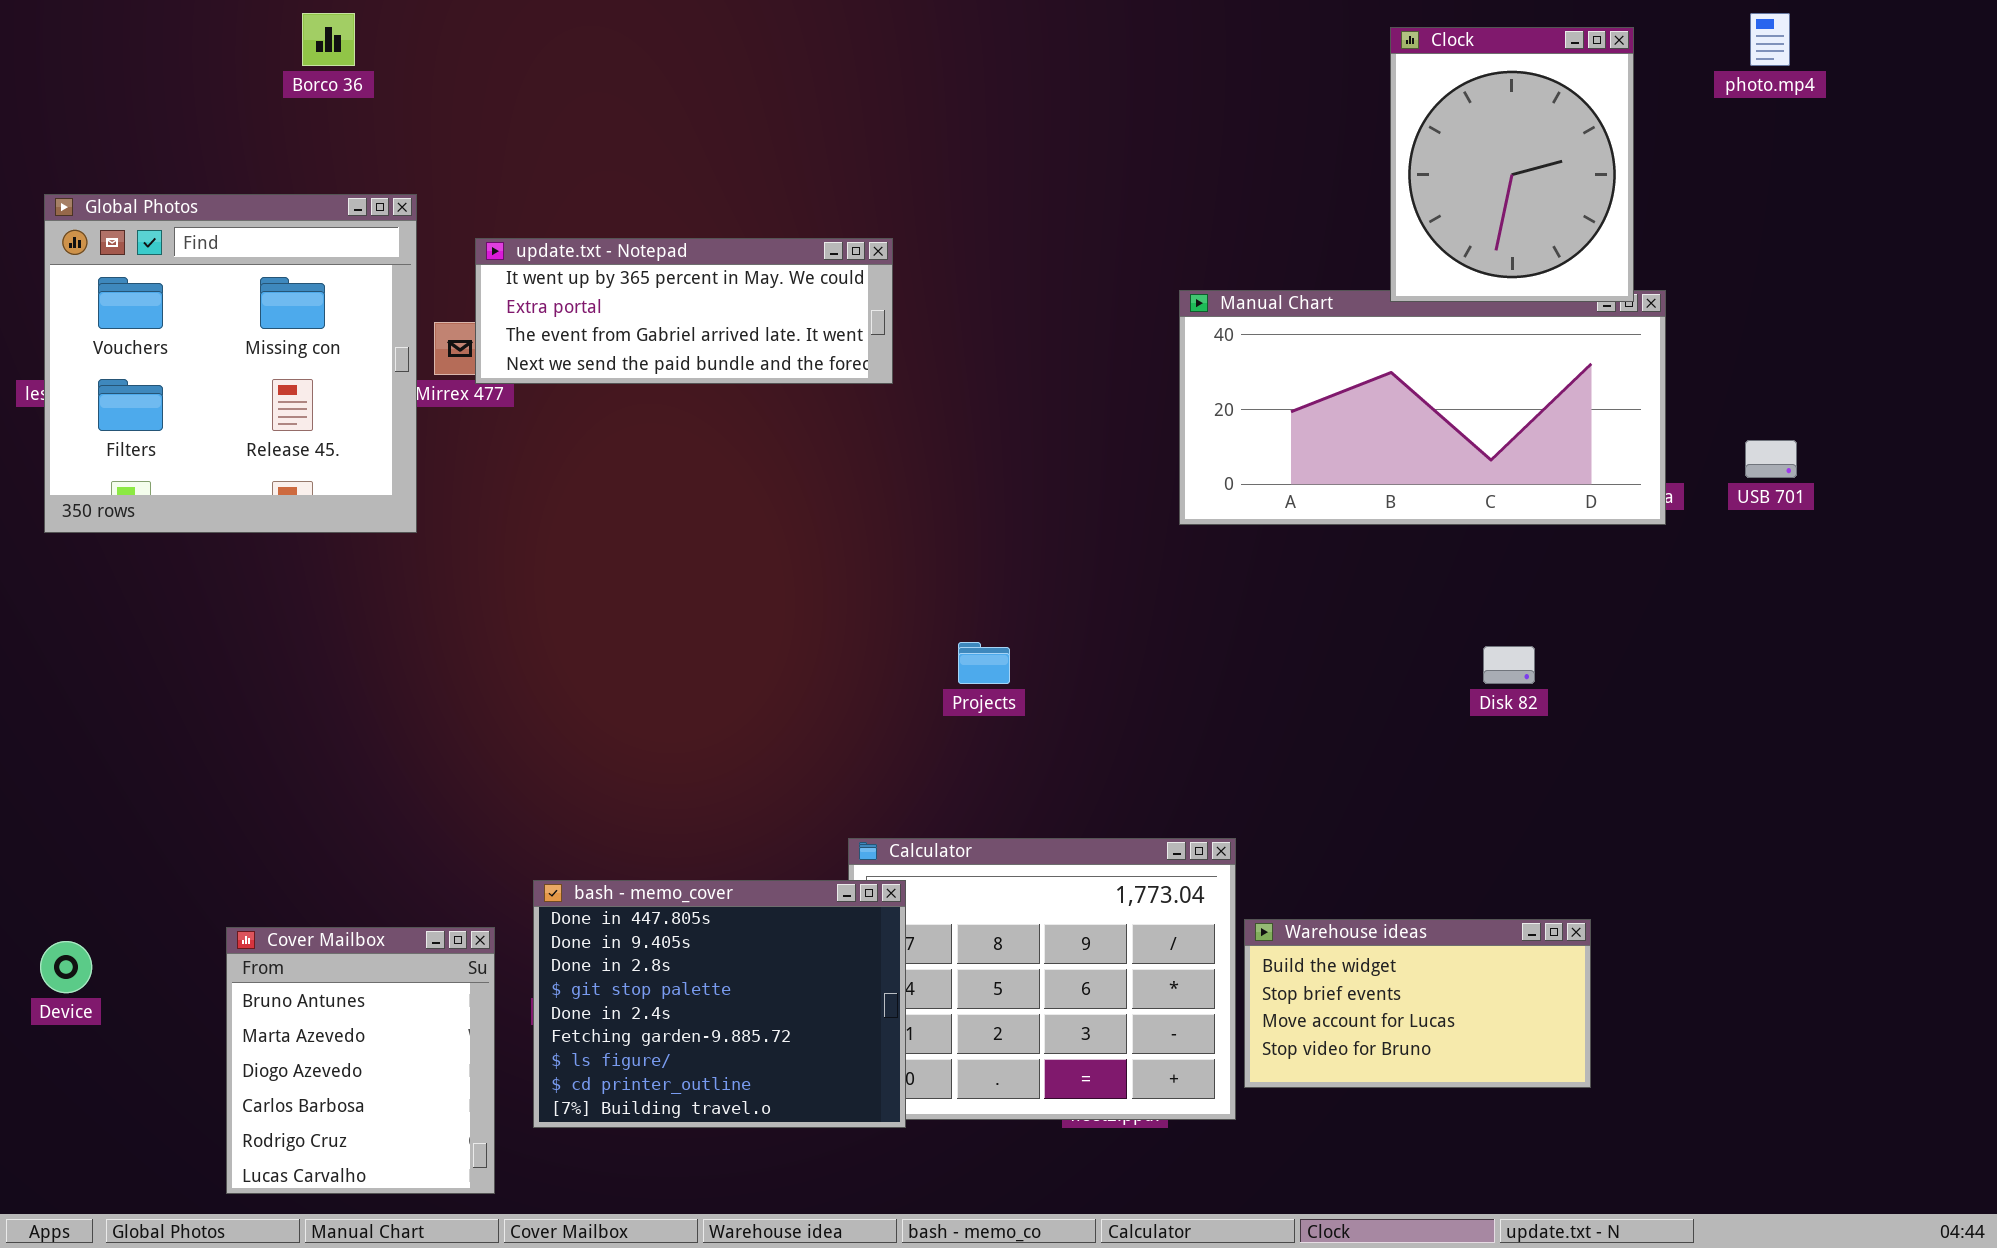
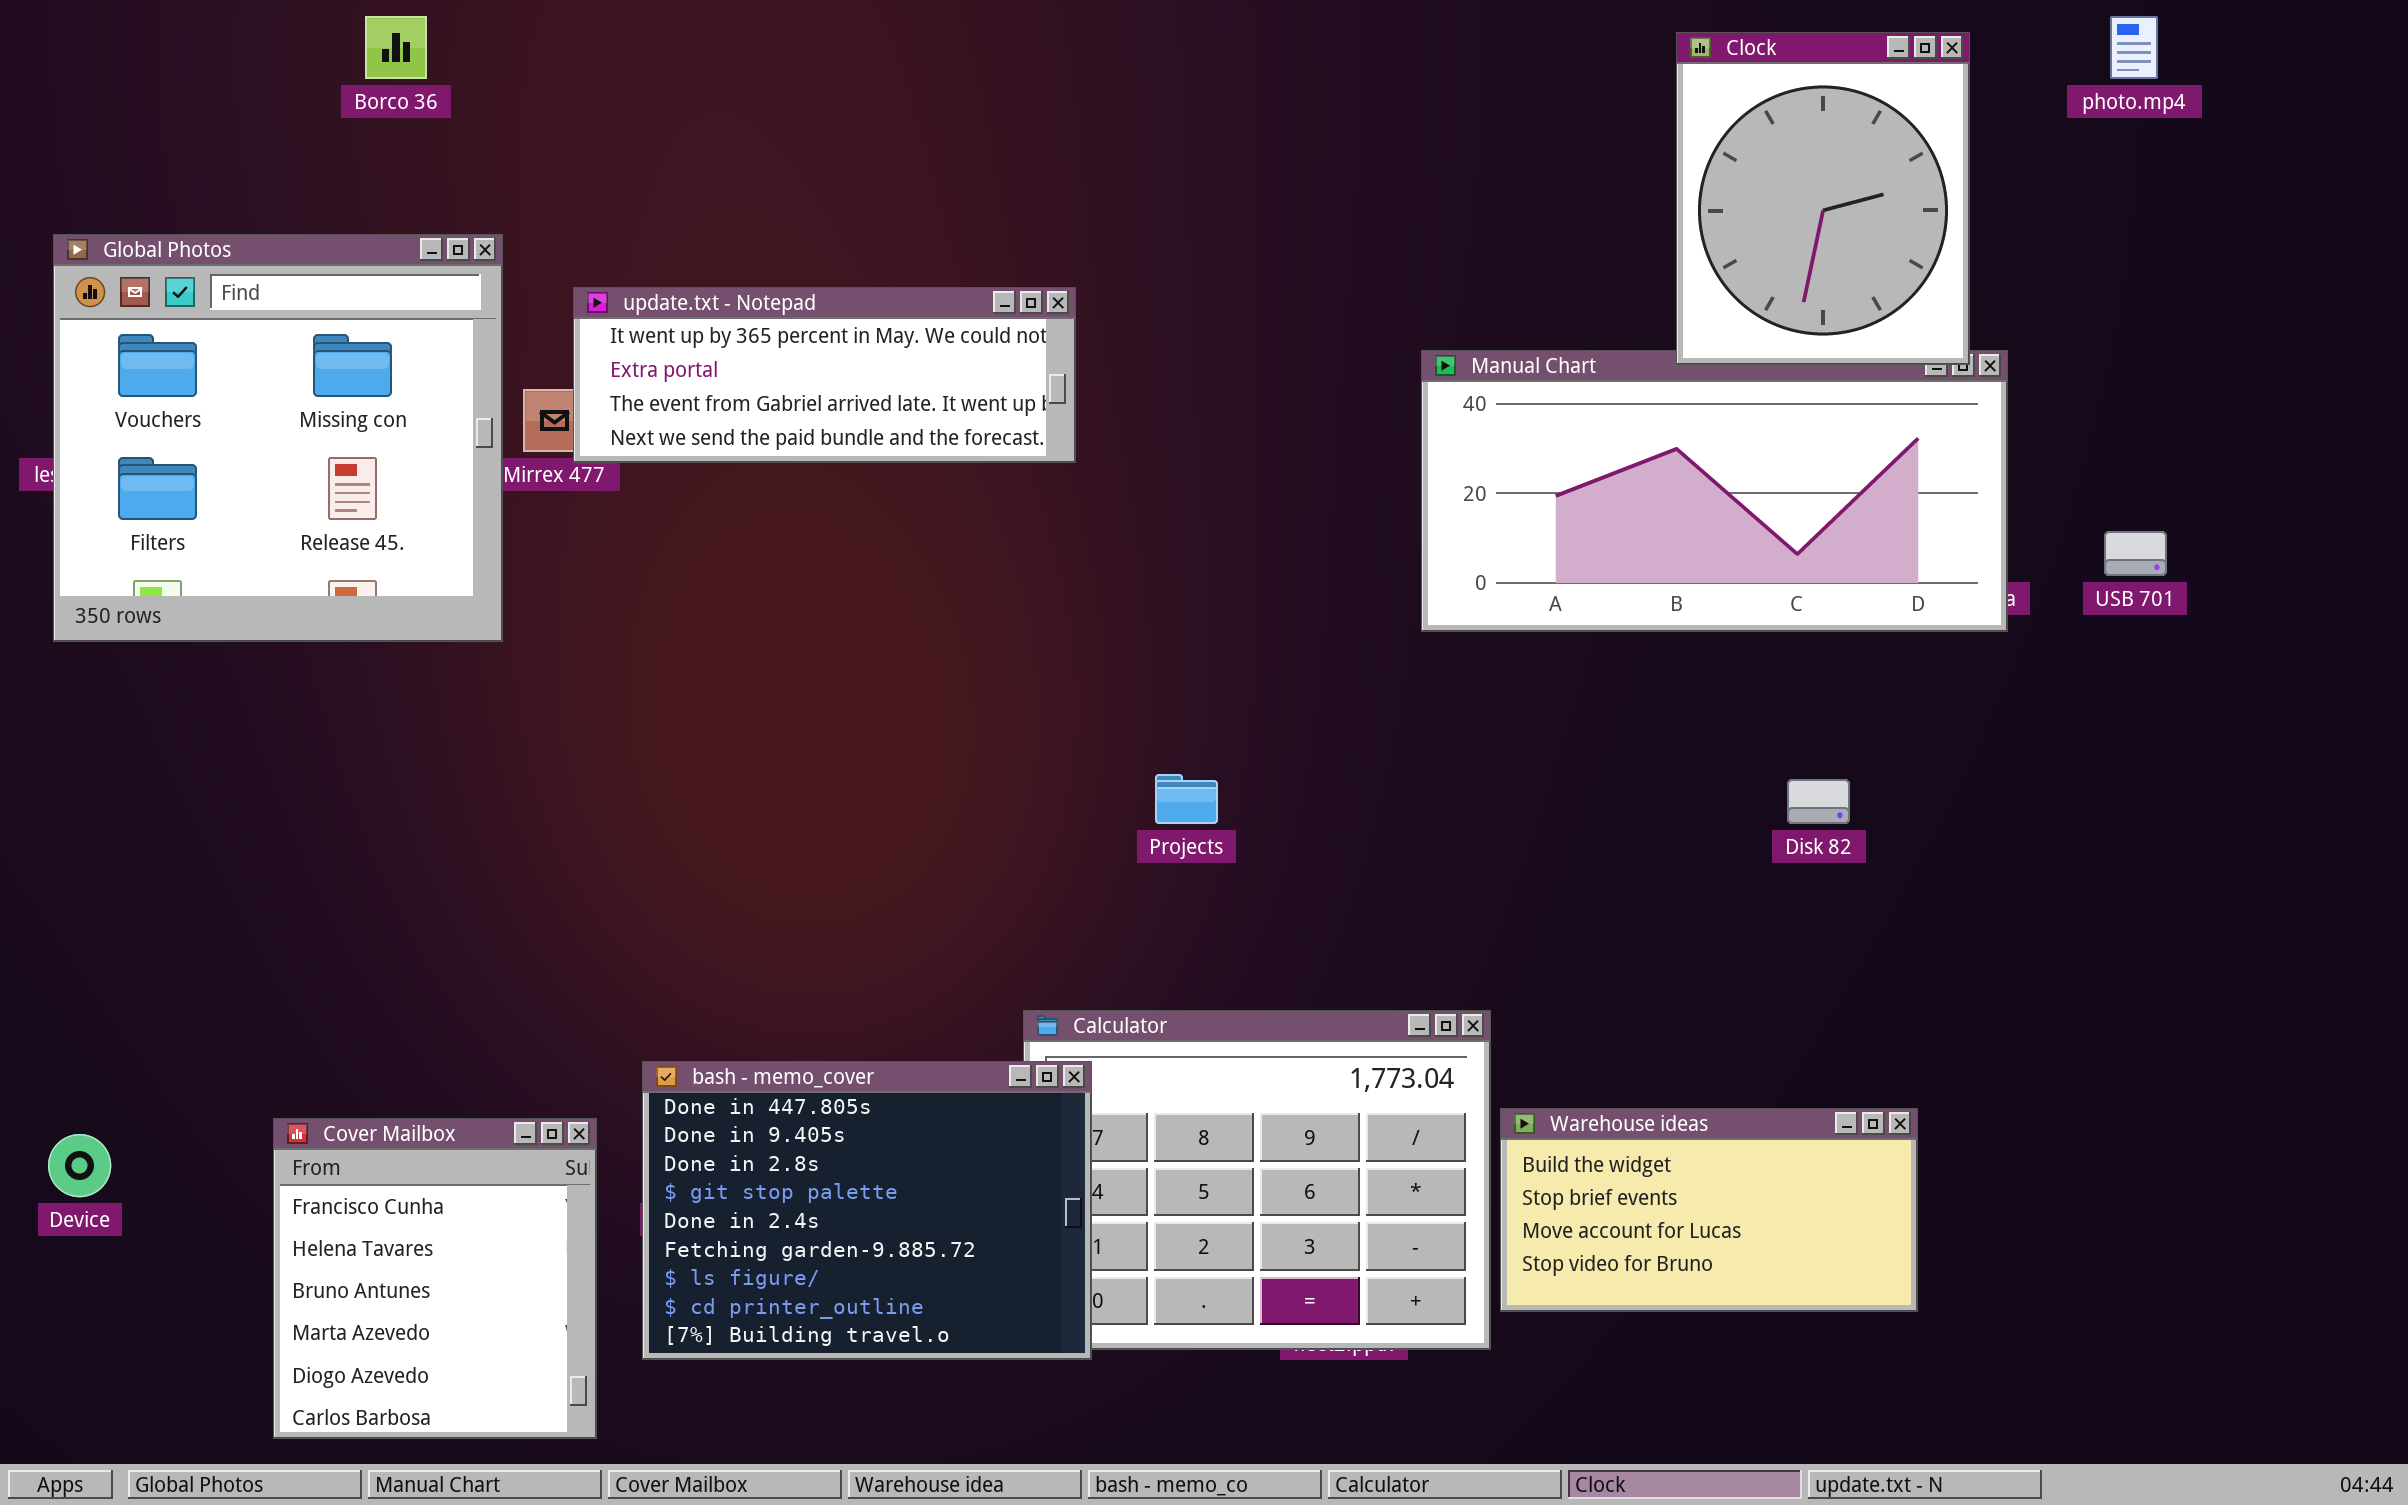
Cover Mailbox: [226,927,495,1194] -> [273,1118,597,1439], scrolled up 2 rows

